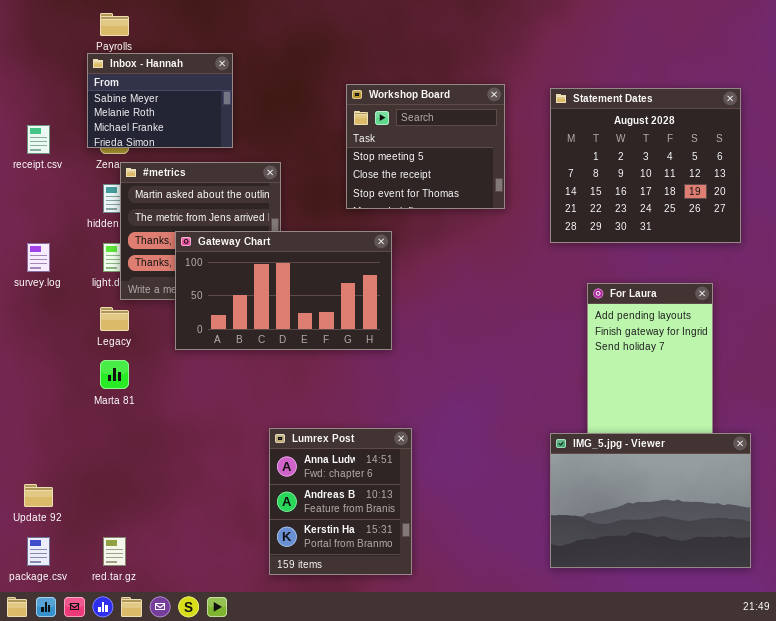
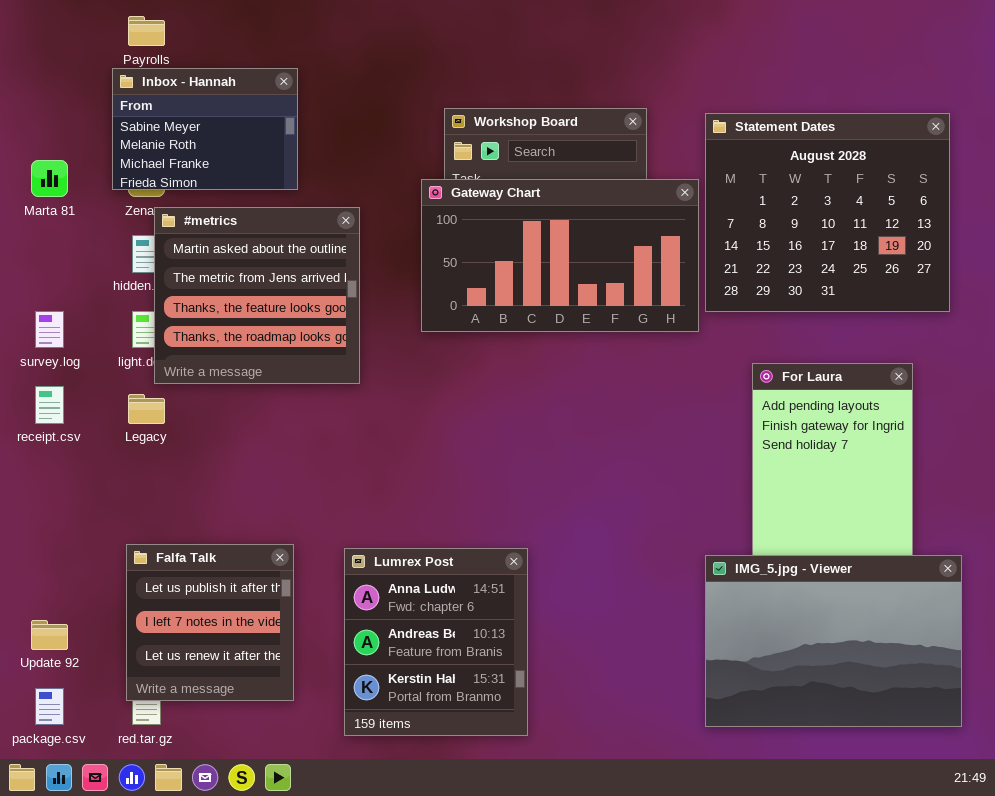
receipt.csv: [27,125,50,154] -> [35,386,64,424], moved
Gateway Chart: [175,231,392,350] -> [421,179,699,332], moved
Marta 81: [100,360,129,389] -> [31,160,68,197], moved
Falfa Talk: none -> [126,544,294,701], opened

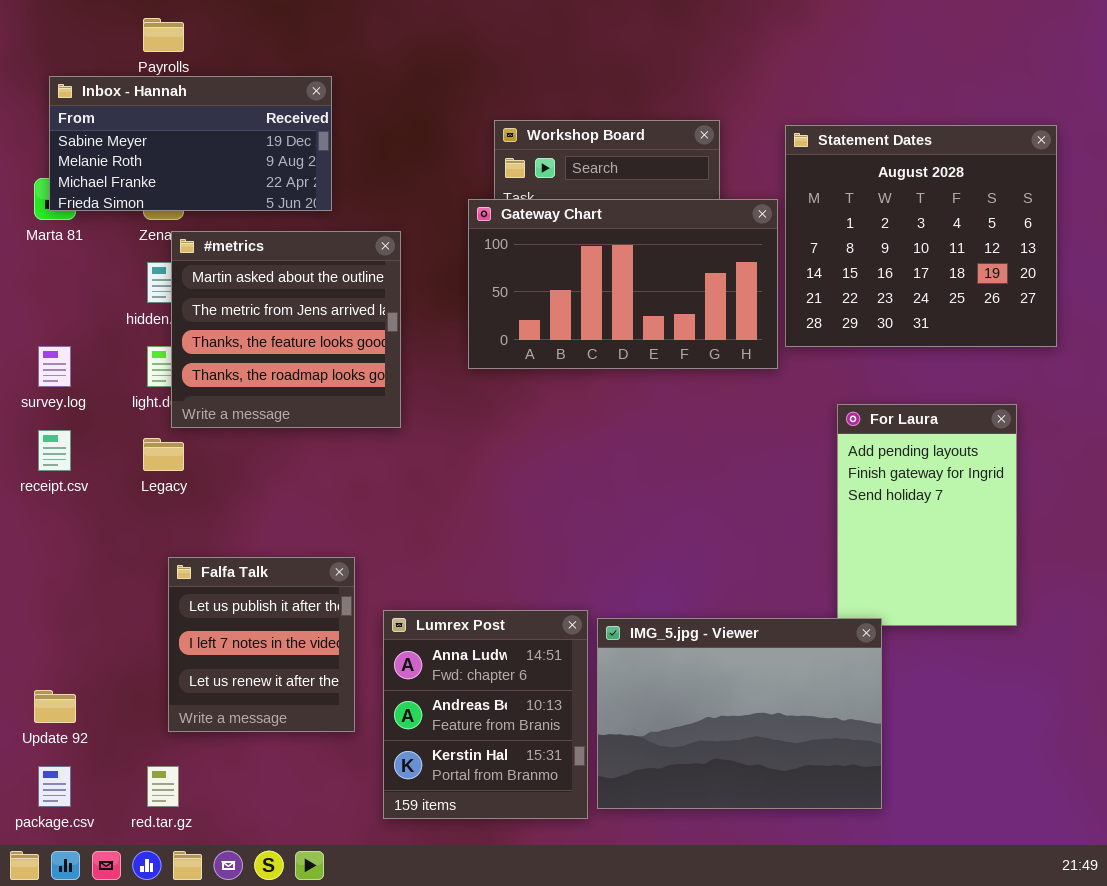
Inbox - Hannah: [112,68,298,190] -> [49,76,332,211], resized
Falfa Talk: [126,544,294,701] -> [168,557,355,732], moved
IMG_5.jpg - Viewer: [705,555,962,727] -> [597,618,882,809], moved

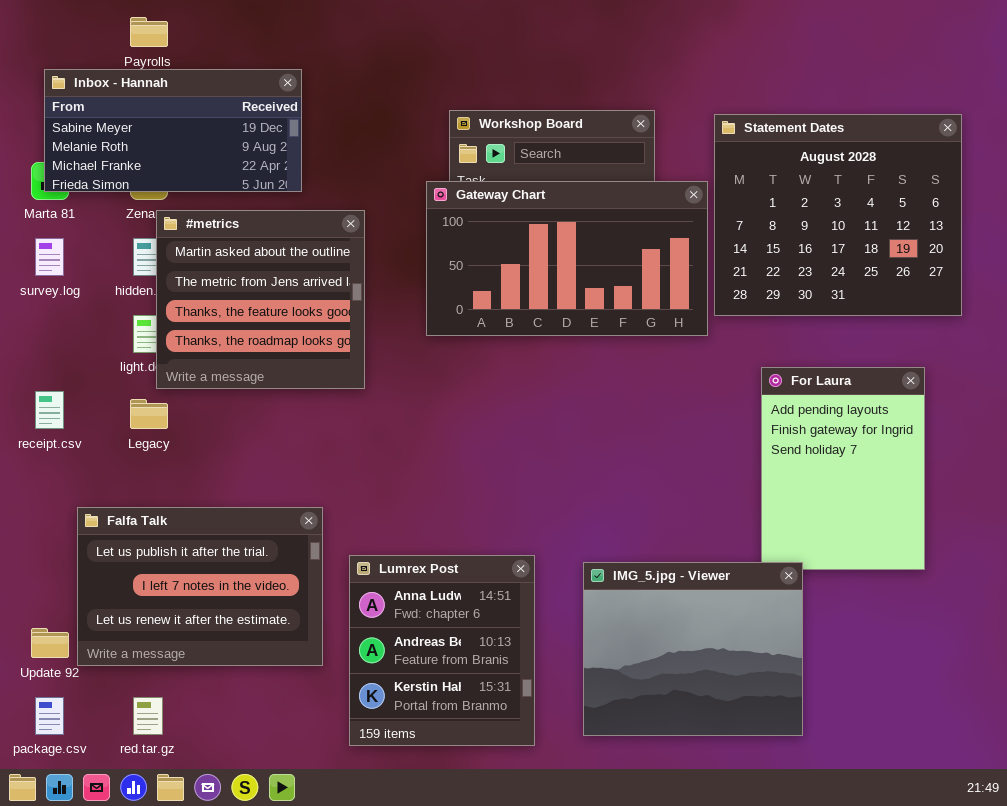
survey.log: [38,346,71,387] -> [35,238,64,276], moved
Falfa Talk: [168,557,355,732] -> [77,507,323,666], resized
IMG_5.jpg - Viewer: [597,618,882,809] -> [583,562,803,736], resized

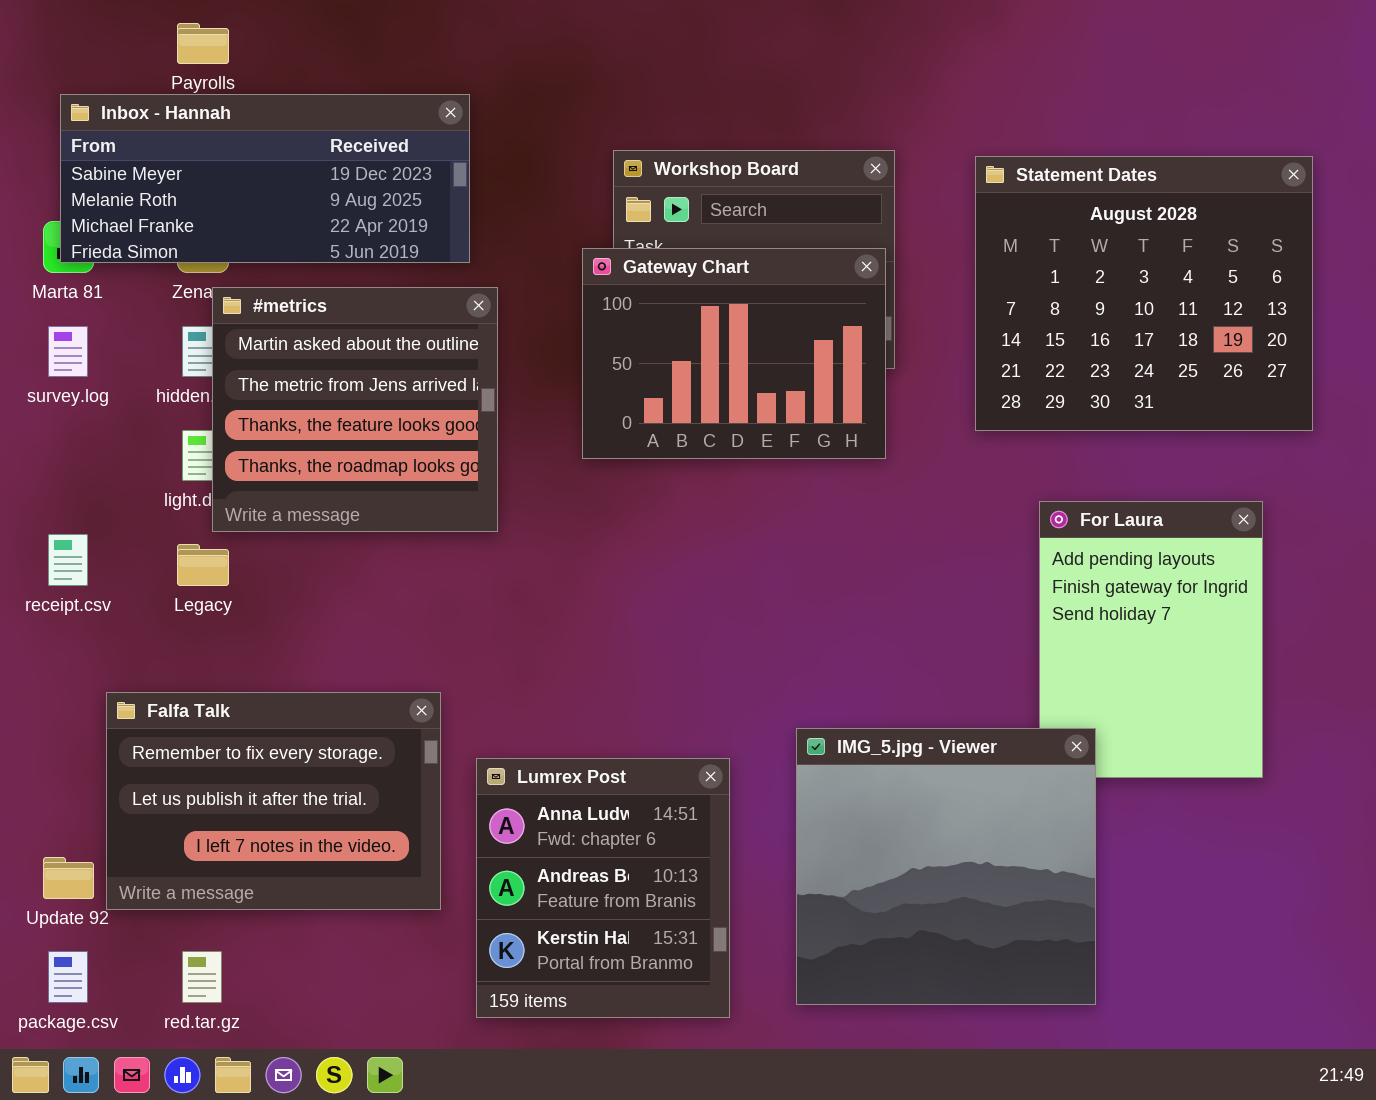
Inbox - Hannah: [44,69,302,192] -> [60,94,470,263], resized
Gateway Chart: [426,181,708,336] -> [582,248,886,459], resized
Falfa Talk: [77,507,323,666] -> [106,692,441,910], scrolled up 1 row
IMG_5.jpg - Viewer: [583,562,803,736] -> [796,728,1096,1005], resized

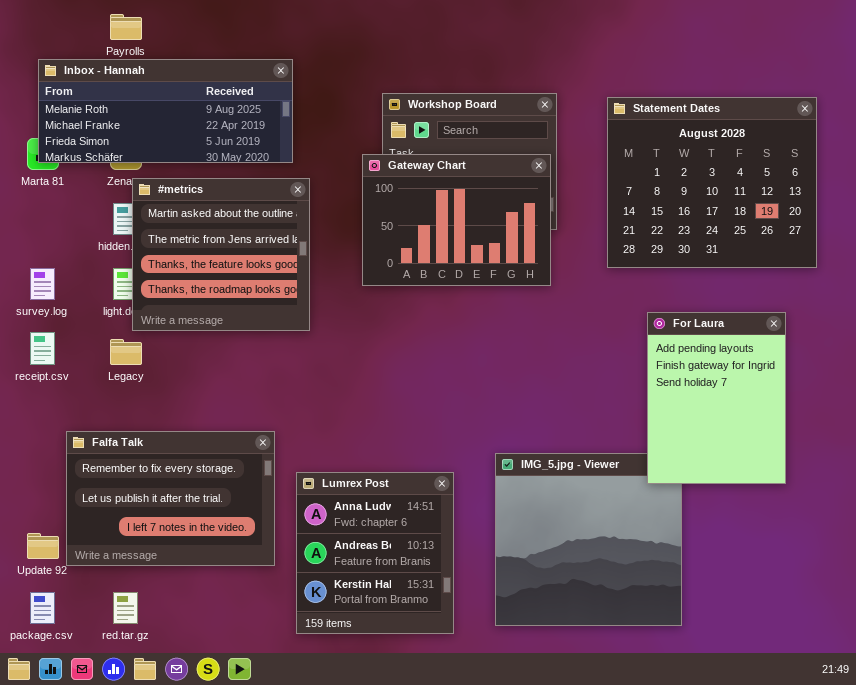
Inbox - Hannah: [60,94,470,263] -> [38,59,293,163], scrolled down 1 row
survey.log: [48,326,88,377] -> [30,268,55,300], moved
For Laura: [1039,501,1263,778] -> [647,312,786,484], raised

